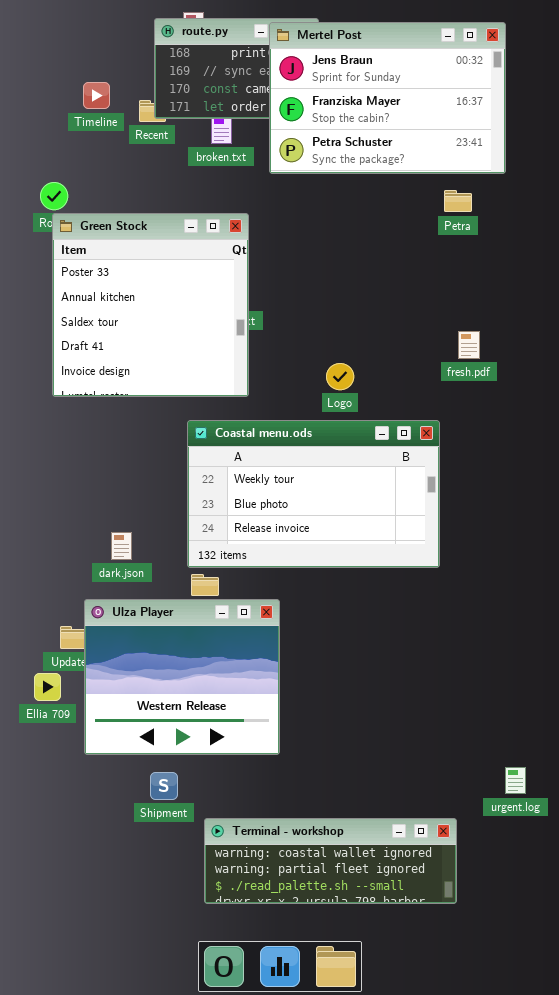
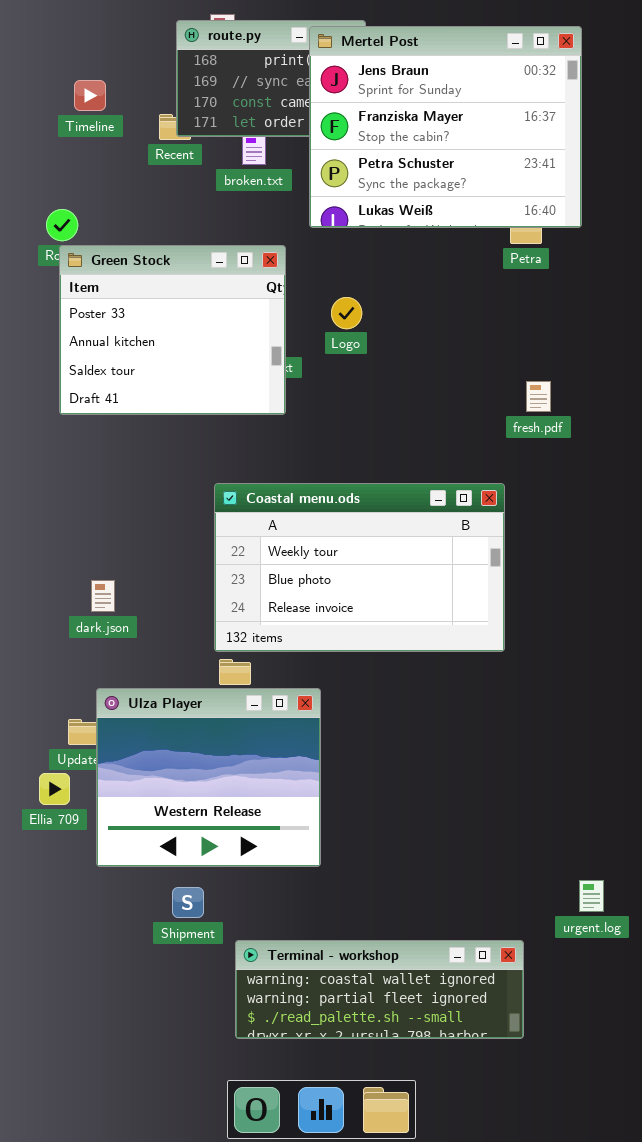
Mertel Post: [269,22,506,174] -> [309,26,582,228], resized
Timeline: [83,82,110,109] -> [74,80,106,111], moved
Green Stock: [52,213,249,397] -> [59,245,286,415], resized
Logo: [326,363,354,390] -> [331,297,362,329], moved
dark.json: [111,532,132,560] -> [91,580,115,612], moved

